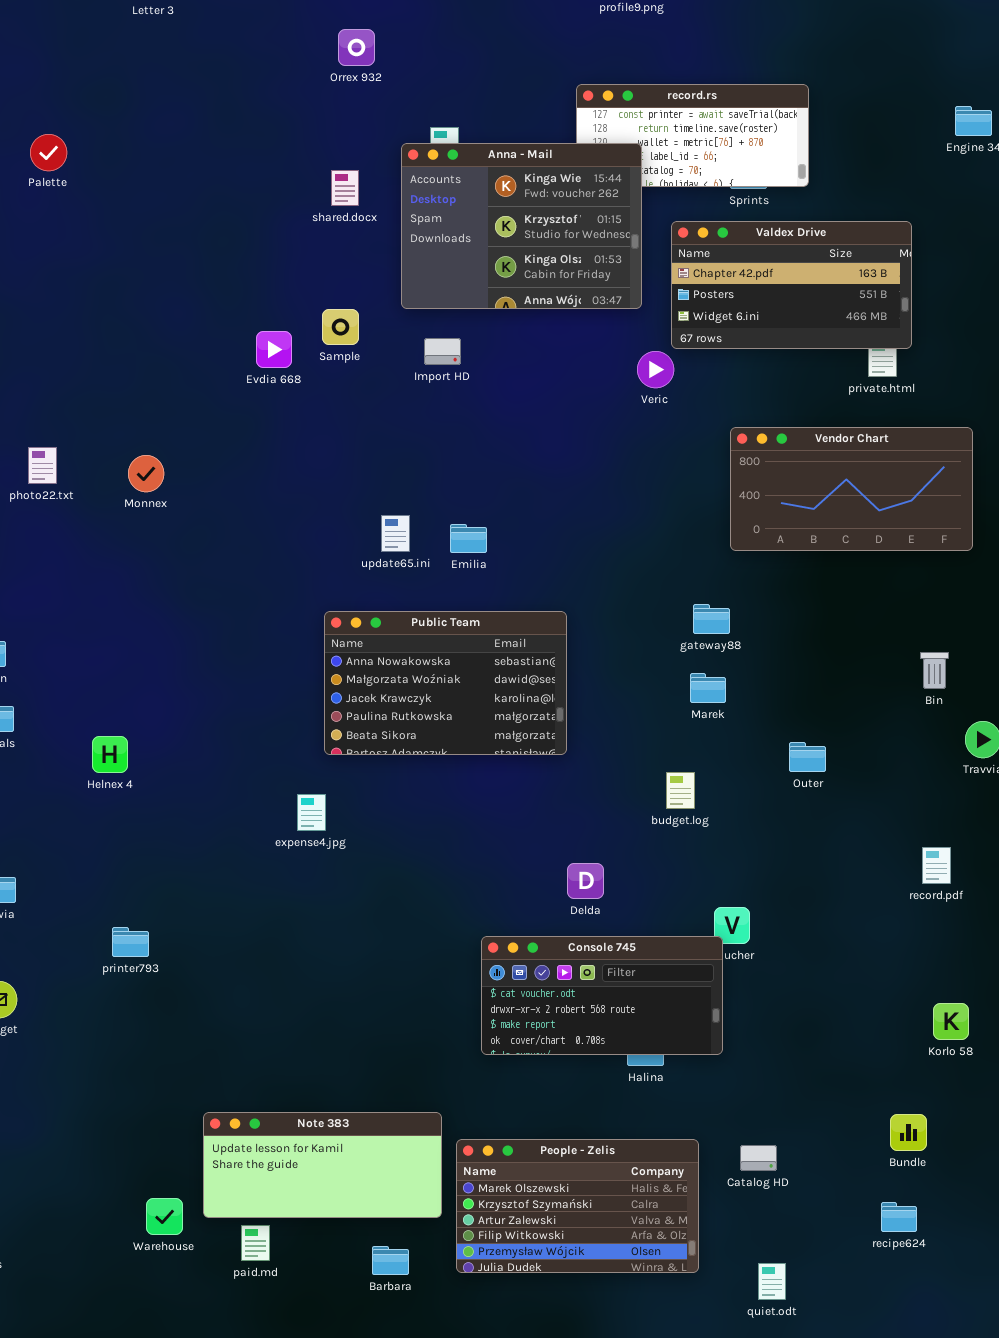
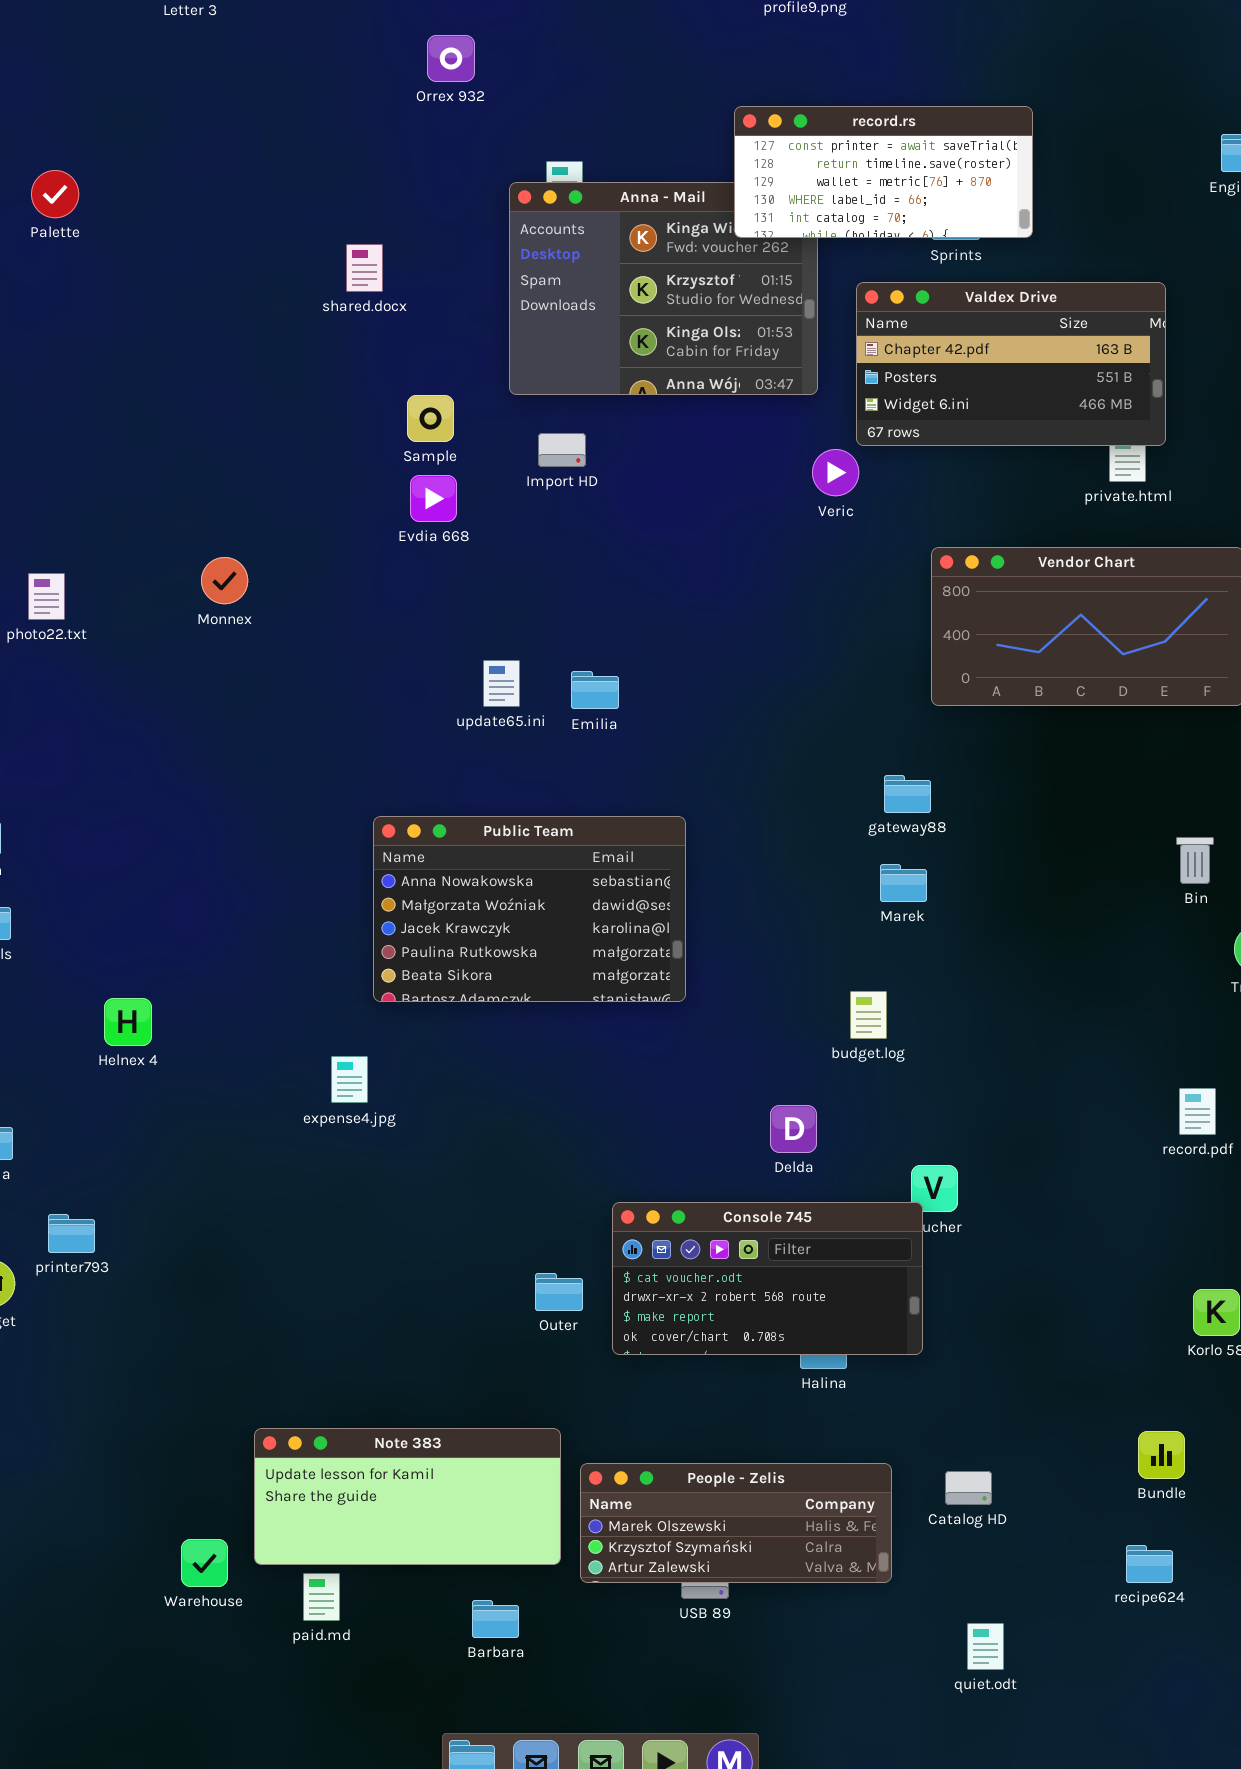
record.rs: [576,84,809,187] -> [734,106,1033,238], raised
shared.docx: [331,170,359,206] -> [346,244,383,292], moved
Evdia 668: [256,331,292,368] -> [410,475,457,522], moved
Monnex: [128,455,164,492] -> [201,557,248,604], moved
Public Team: [324,611,567,755] -> [373,816,686,1002], moved
Helnex 4: [92,736,128,773] -> [104,998,152,1046], moved
Outer: [789,742,826,772] -> [535,1273,583,1311], moved
expense4.jpg: [297,794,326,831] -> [331,1056,368,1103], moved
Delda: [567,863,604,899] -> [770,1105,817,1153], moved
printer793: [112,927,149,957] -> [48,1214,95,1253], moved
People - Zelis: [456,1139,699,1273] -> [580,1463,892,1583], resized

